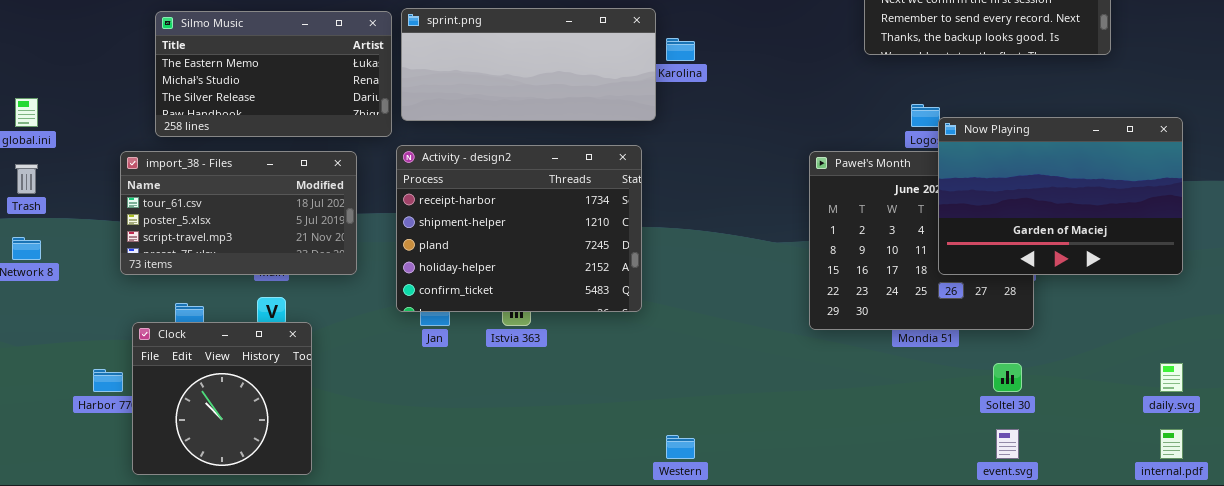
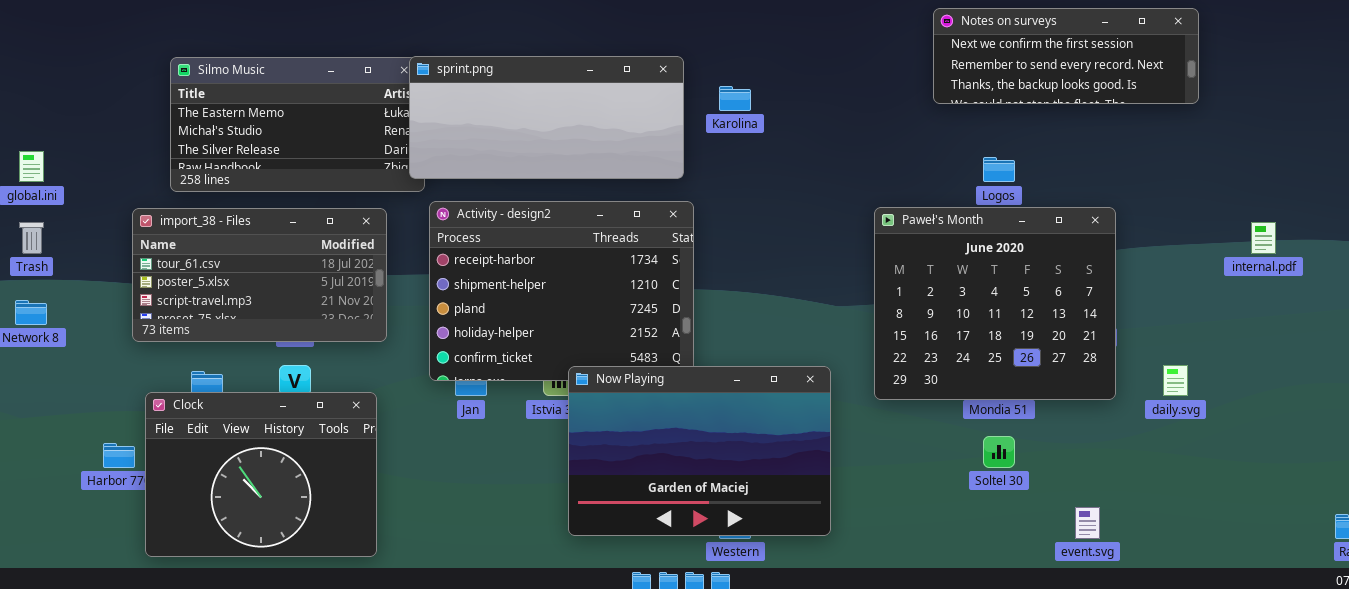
sprint.png: [401,8,656,121] -> [409,56,684,179], moved
Now Playing: [938,117,1183,275] -> [568,366,831,536], moved
Clock: [132,322,312,475] -> [145,392,377,557], resized
Soltel 30: [993,363,1022,392] -> [983,436,1015,468], moved
daily.svg: [1160,363,1183,392] -> [1163,365,1188,396], moved
internal.pdf: [1160,429,1183,459] -> [1251,222,1276,254], moved

